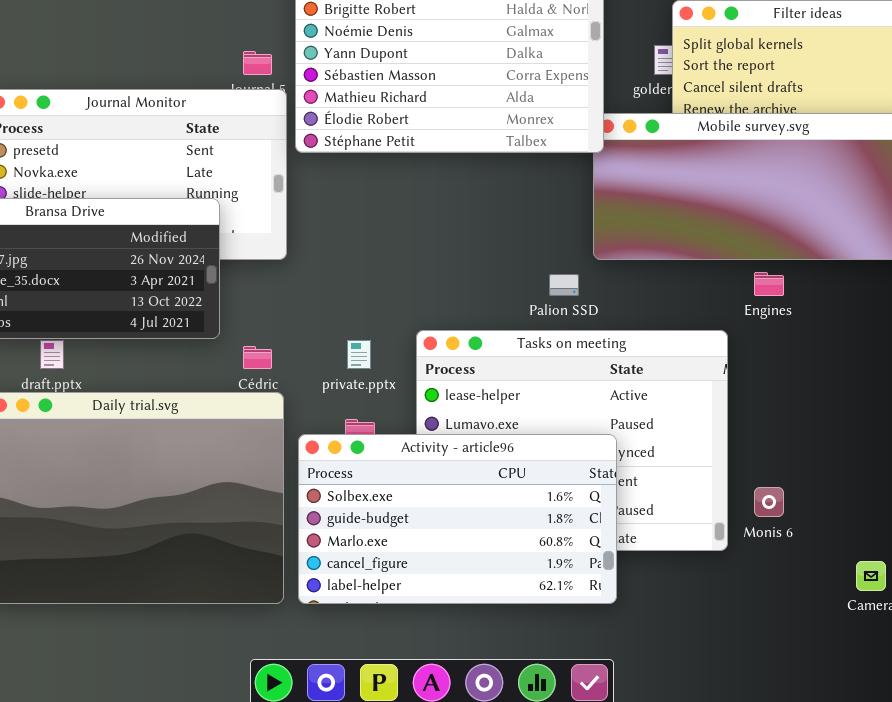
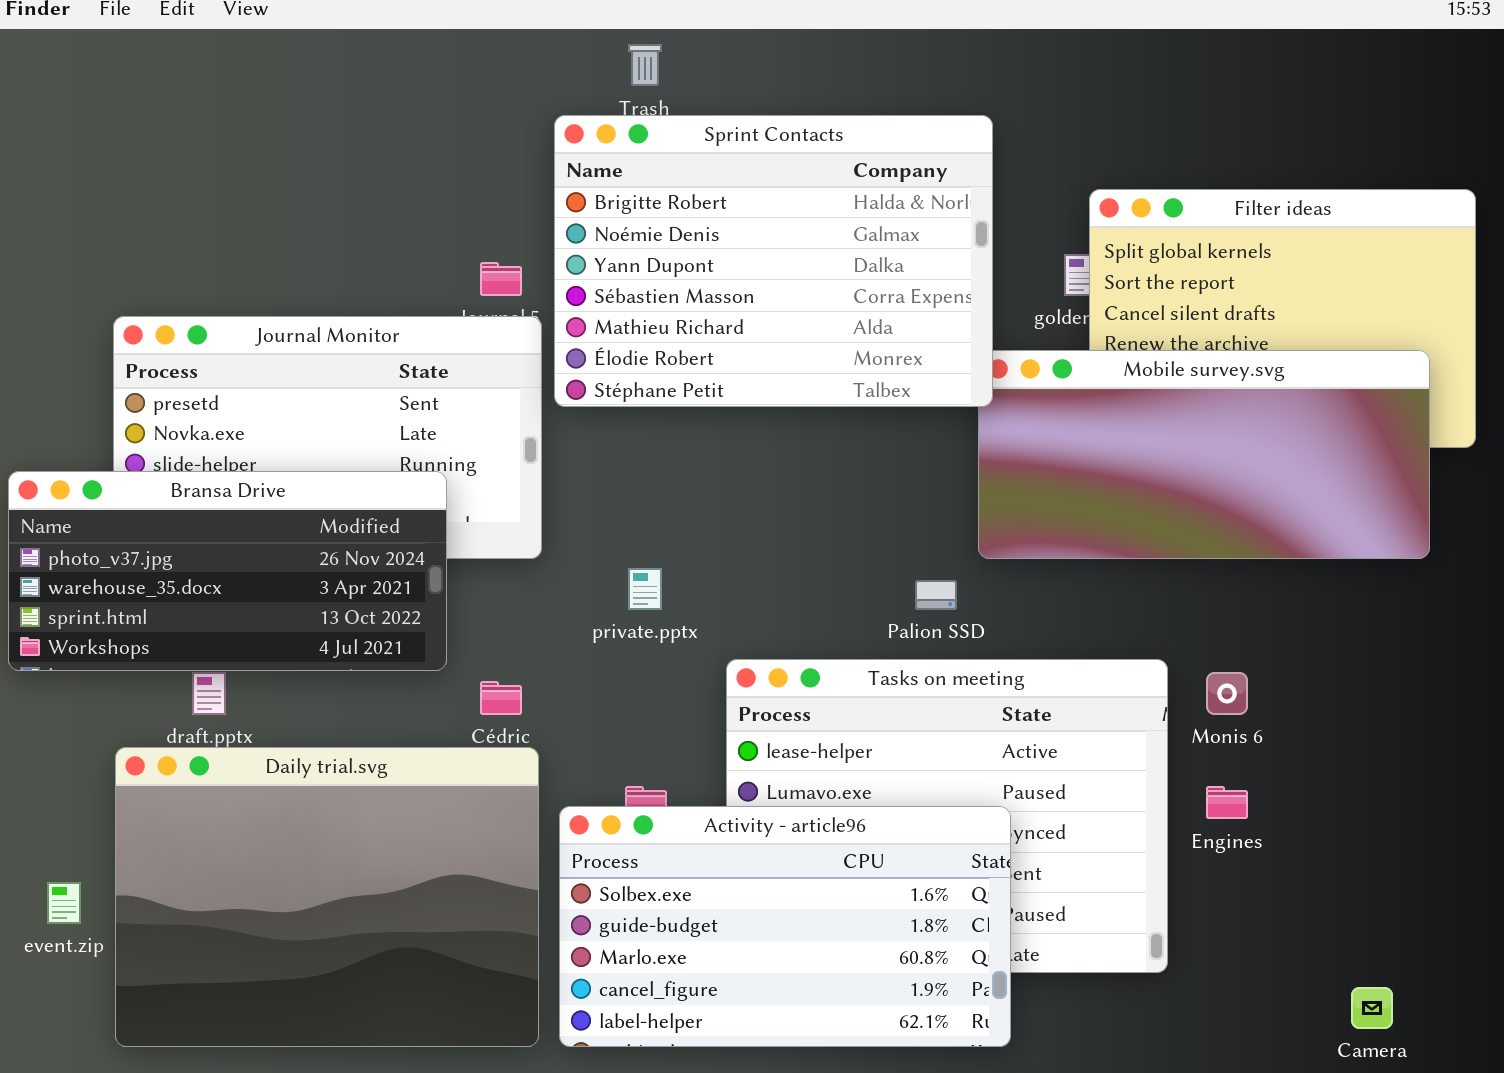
Engines: [754,272,784,296] -> [1206,786,1248,819], moved
private.pptx: [347,340,371,369] -> [628,568,662,610], moved
Monis 6: [754,487,784,517] -> [1206,672,1248,715], moved

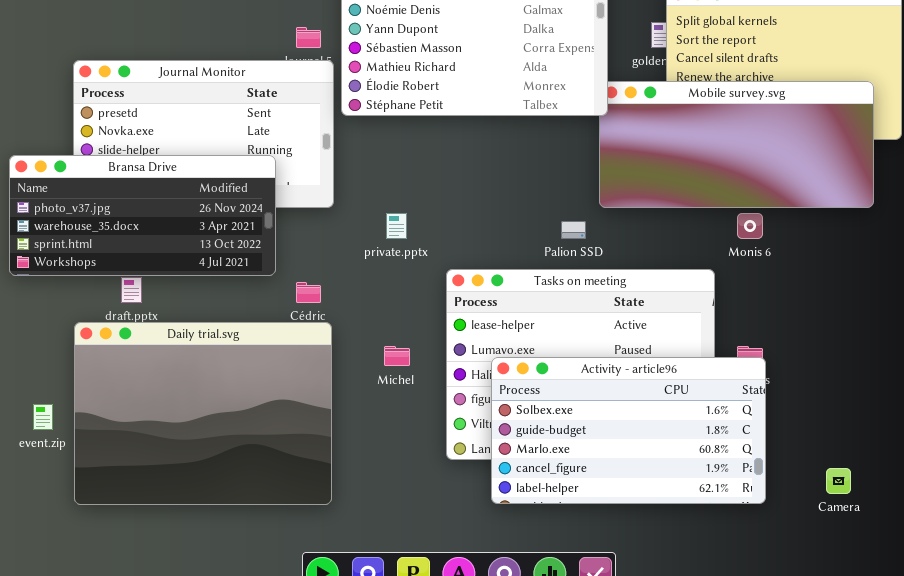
Monis 6: [1206,672,1248,715] -> [737,213,763,239], moved
Activity - article96: [559,806,1011,1047] -> [491,357,766,504], moved

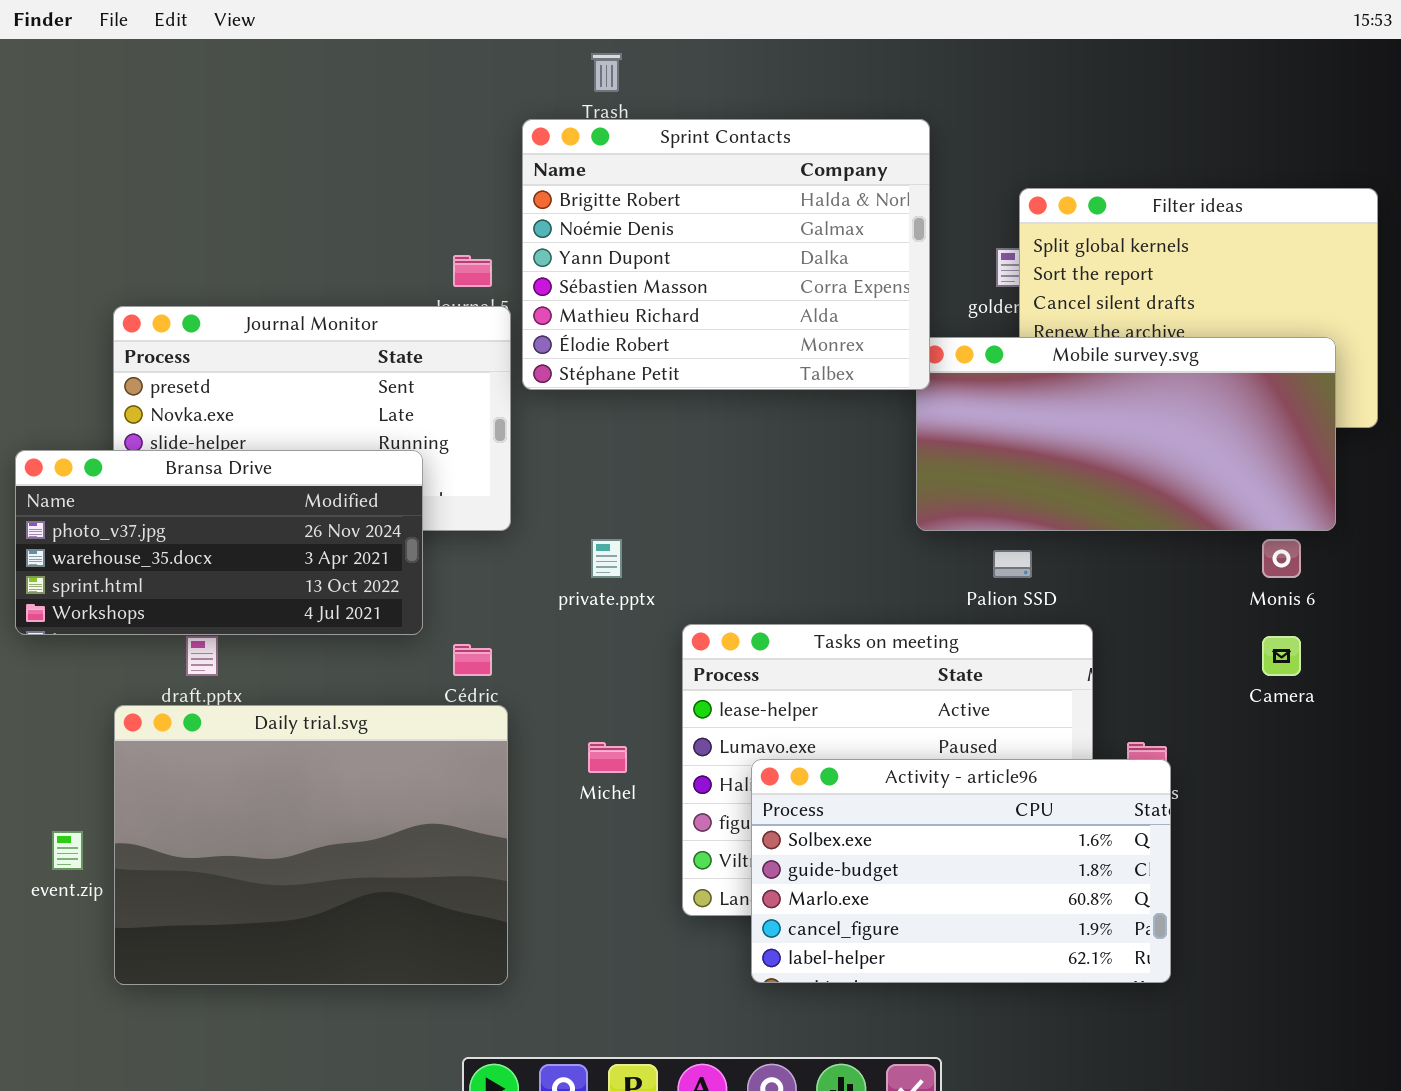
Monis 6: [737,213,763,239] -> [1262,539,1301,578], moved
Palion SSD: [561,221,586,239] -> [993,550,1032,578], moved
Camera: [826,468,851,494] -> [1262,636,1301,676], moved

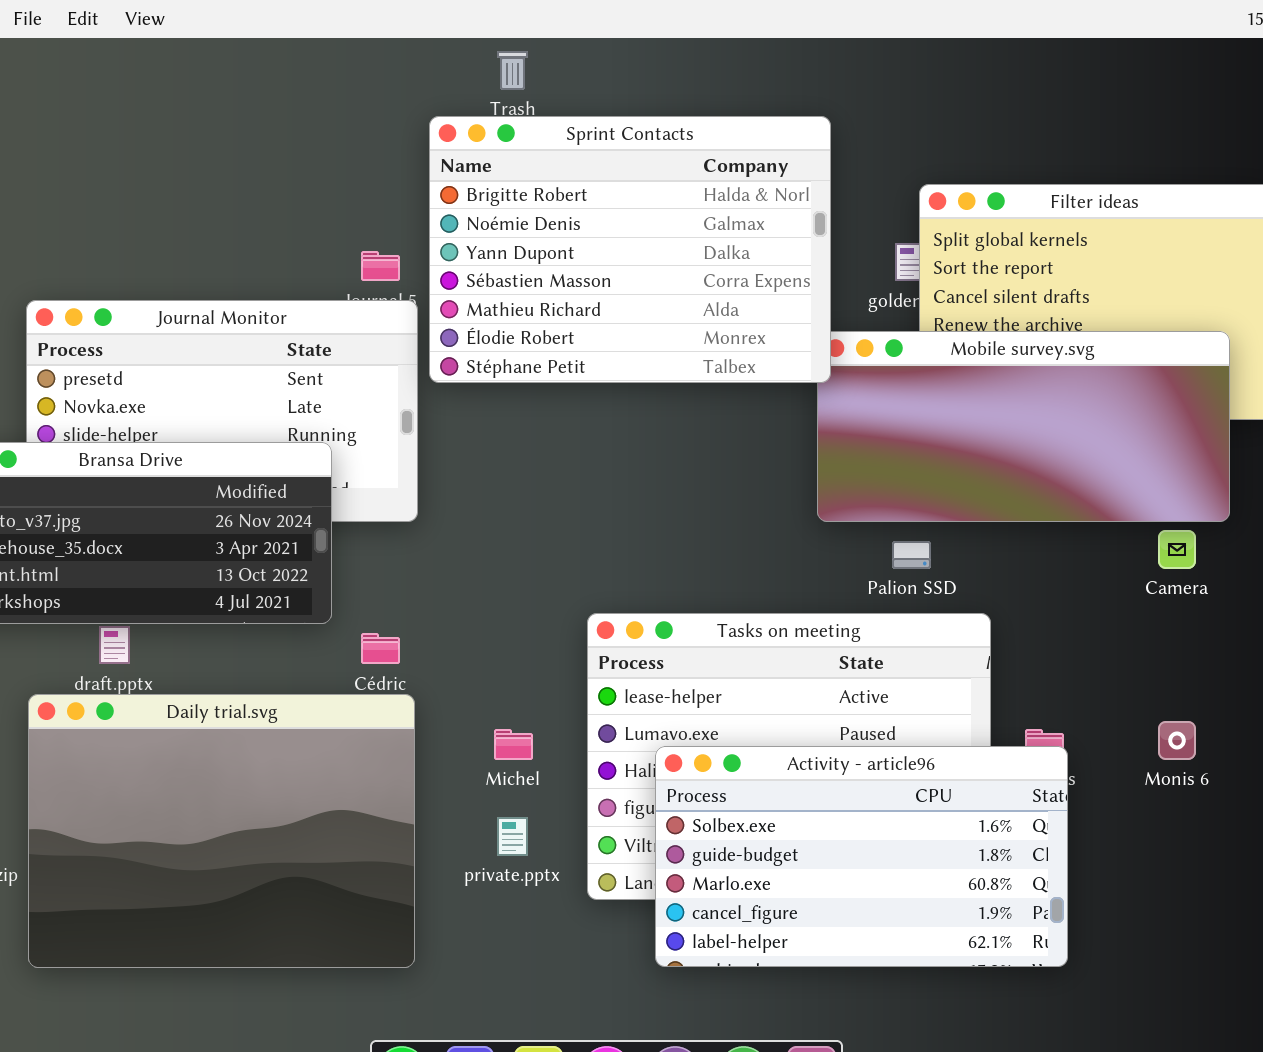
private.pptx: [591,539,622,578] -> [497,817,528,856], moved
Monis 6: [1262,539,1301,578] -> [1158,721,1196,760], moved
Camera: [1262,636,1301,676] -> [1158,530,1196,569], moved

